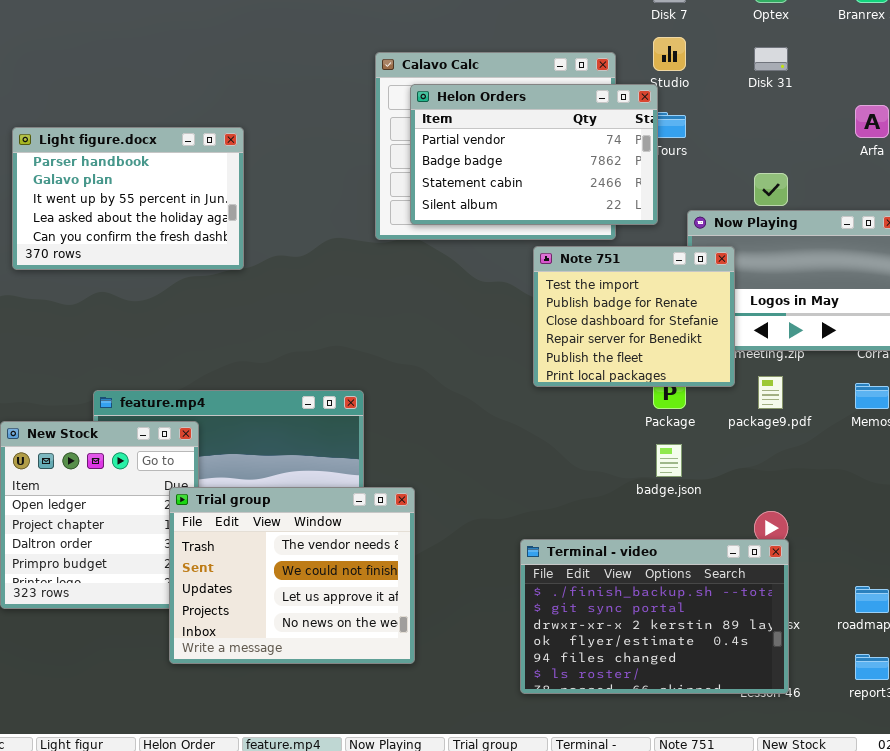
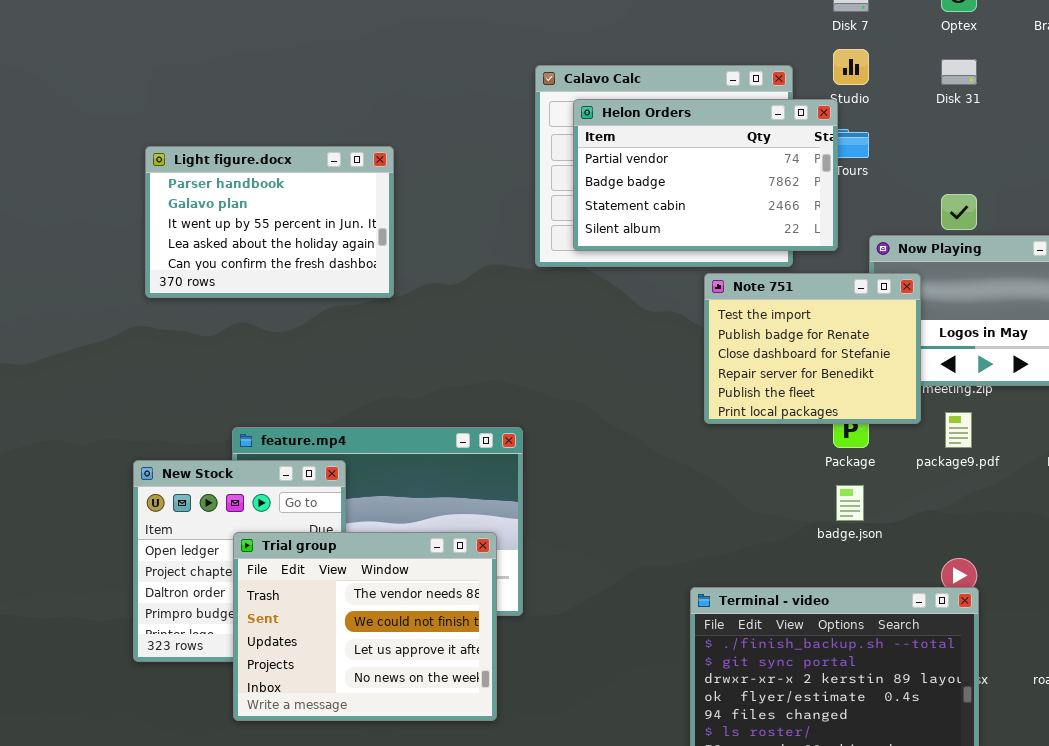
Trial group: [169,487,415,664] -> [233,532,497,721], moved

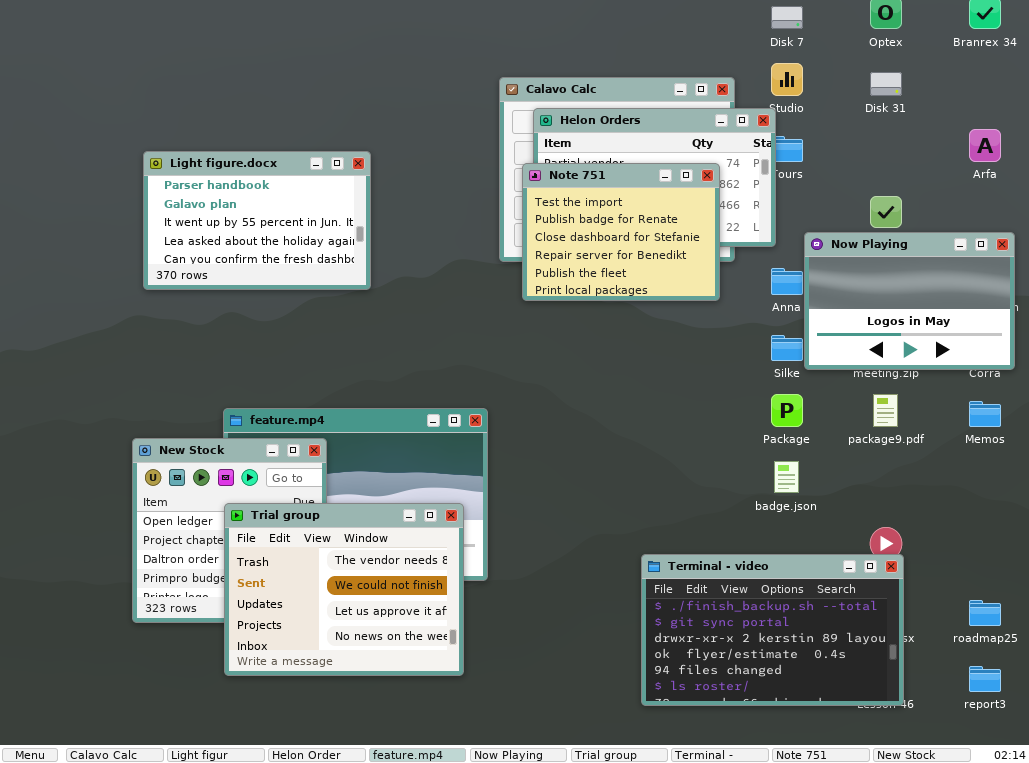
Note 751: [704,273,921,424] -> [522,163,720,301], moved

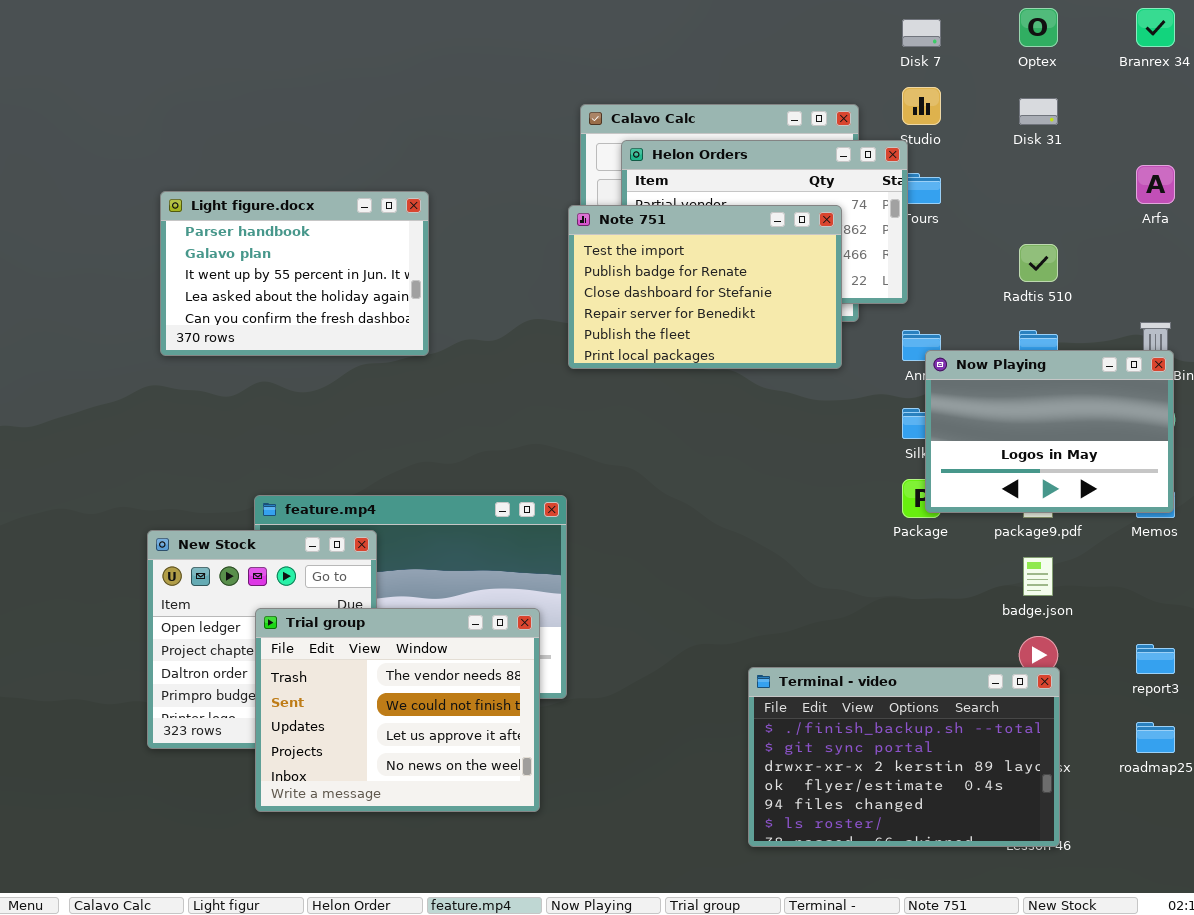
Note 751: [522,163,720,301] -> [568,205,842,369], resized
Now Playing: [804,232,1015,370] -> [925,350,1174,513], moved
badge.json: [774,461,799,493] -> [1023,557,1053,596], moved
report3: [969,666,1001,692] -> [1136,644,1175,674], moved

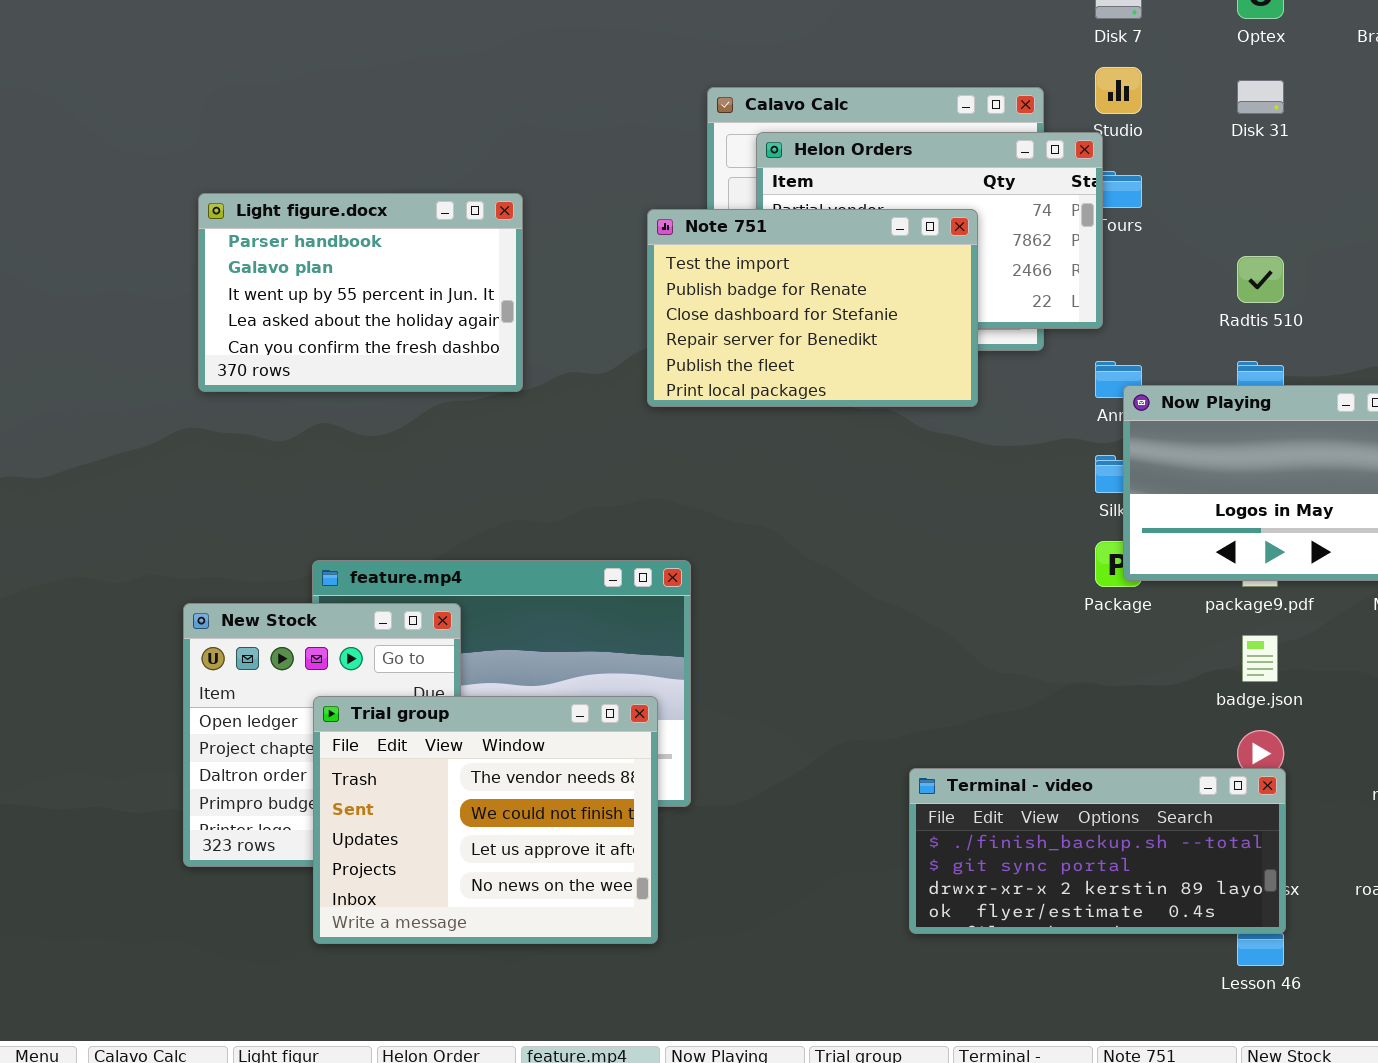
Note 751: [568,205,842,369] -> [647,209,978,407], moved
Terminal - video: [748,667,1060,847] -> [909,768,1286,934], resized

